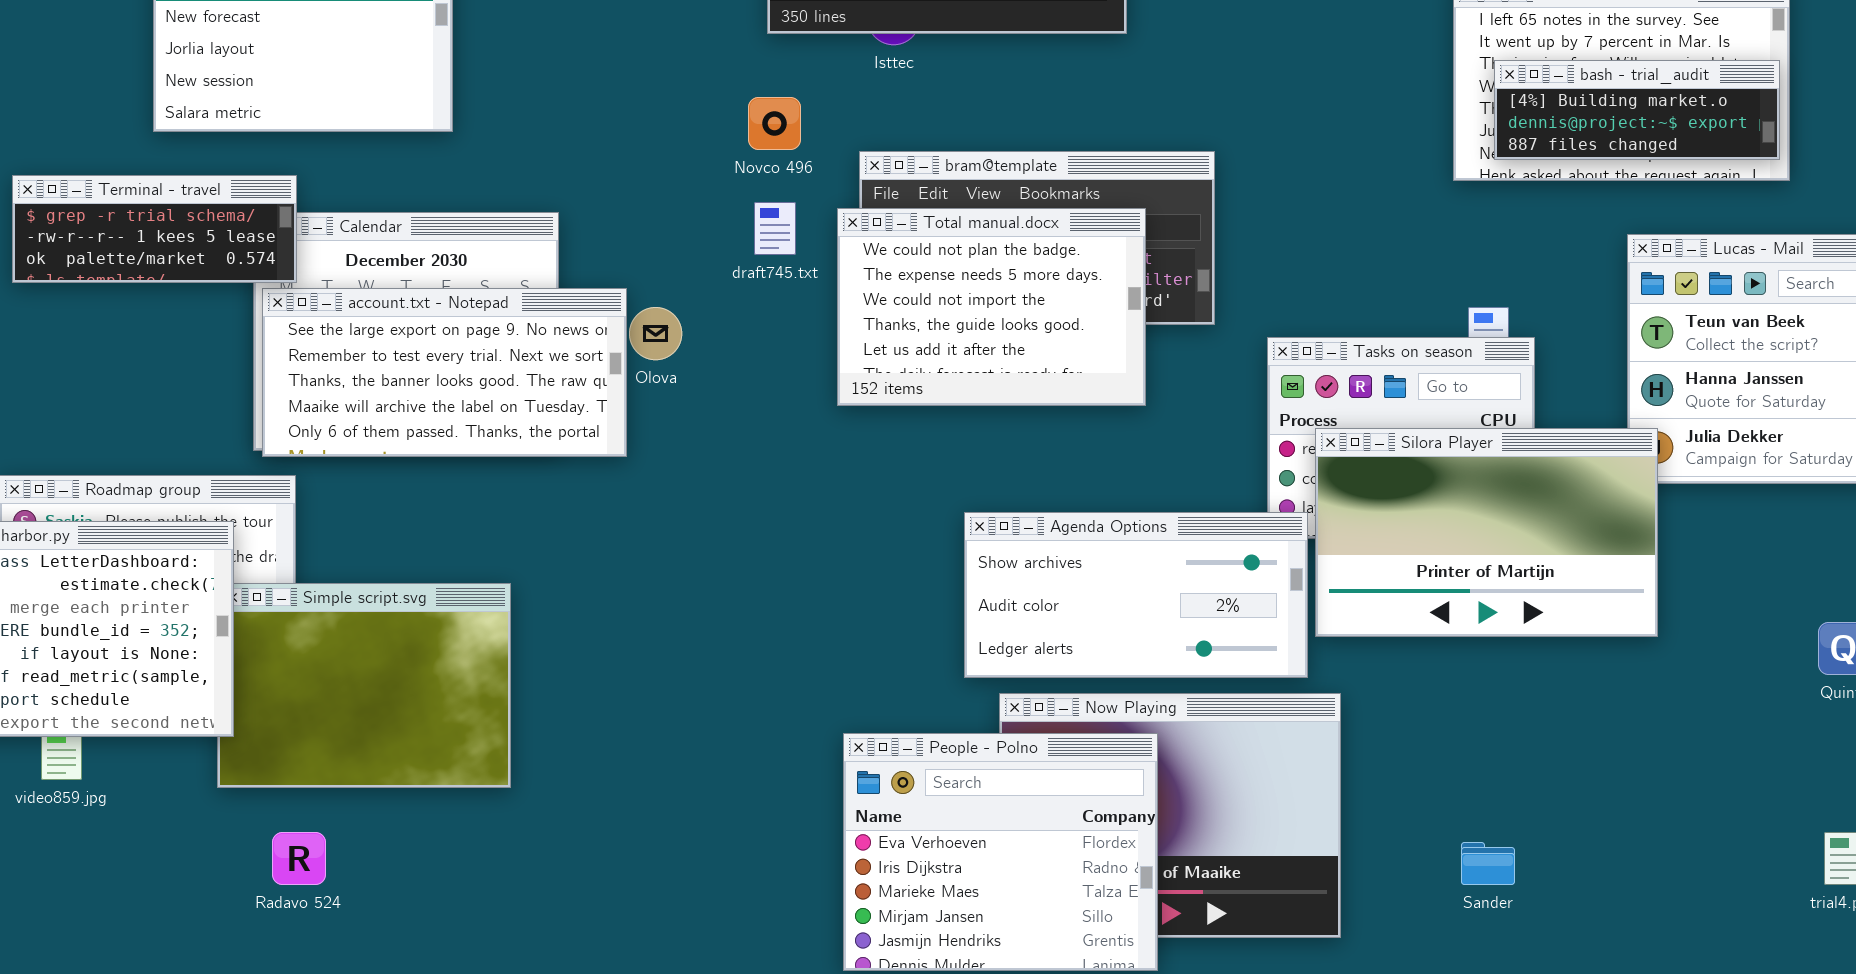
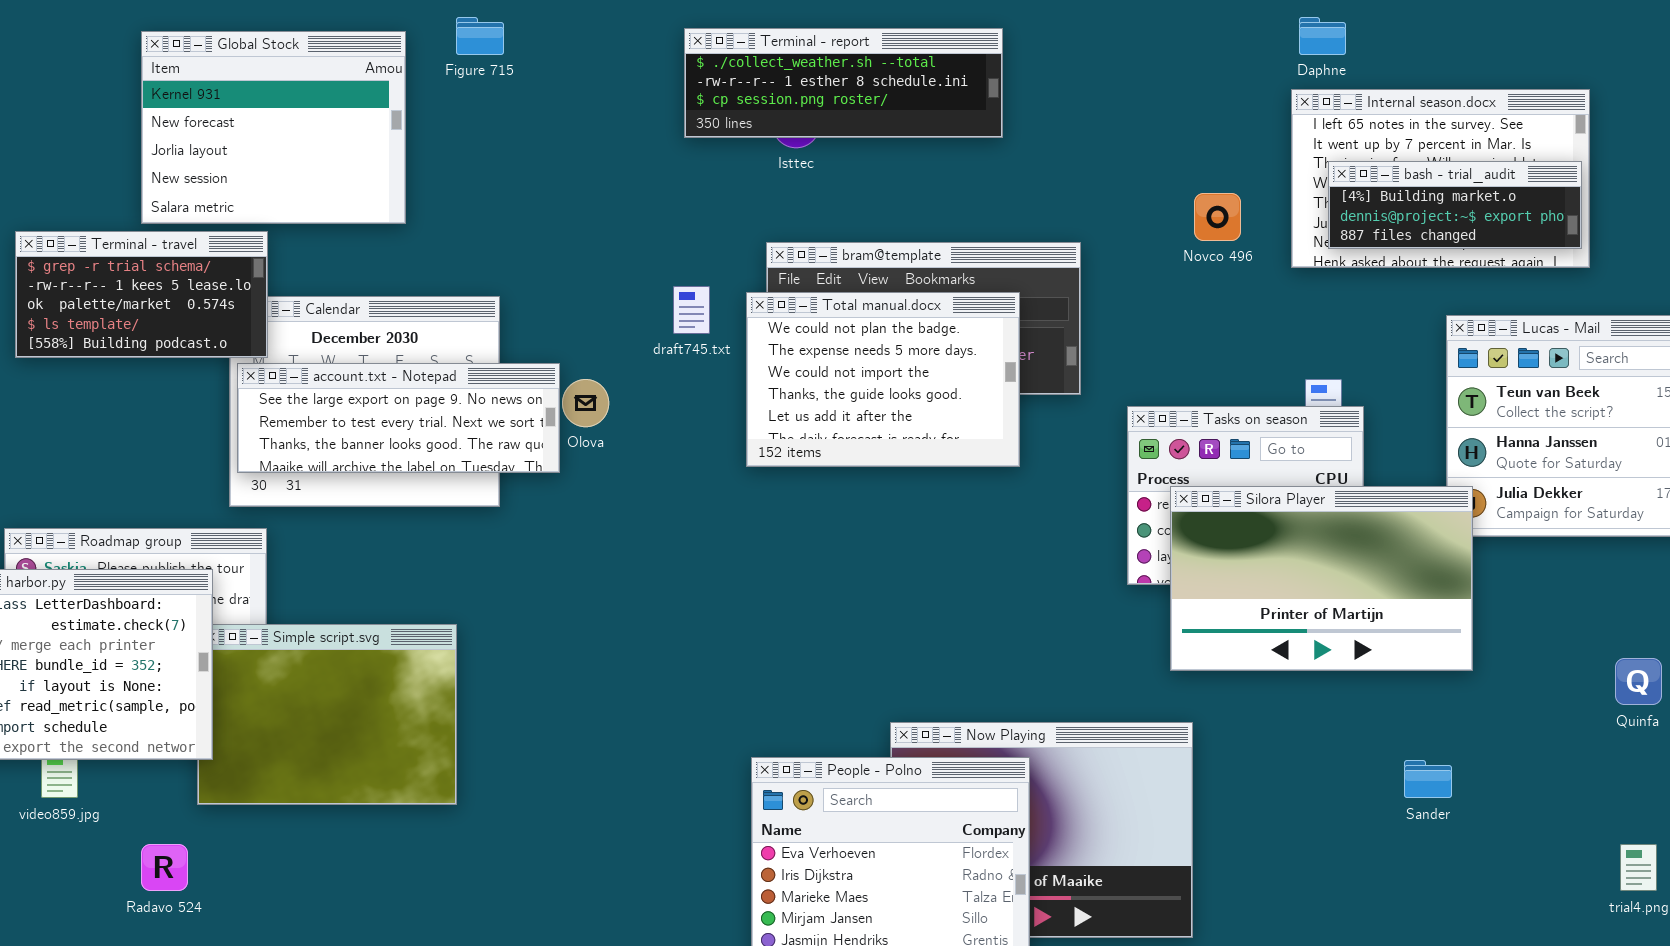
Novco 496: [748,97,801,150] -> [1194,193,1241,241], moved
Terminal - travel: [12,175,297,283] -> [15,231,268,358], resized
account.txt - Notepad: [262,288,627,457] -> [237,363,560,473], resized
Agenda Options: [964,512,1308,678] -> none, closed
Radavo 524: [272,832,326,885] -> [141,844,188,891], moved
Sander: [1461,842,1515,885] -> [1404,760,1452,798], moved

